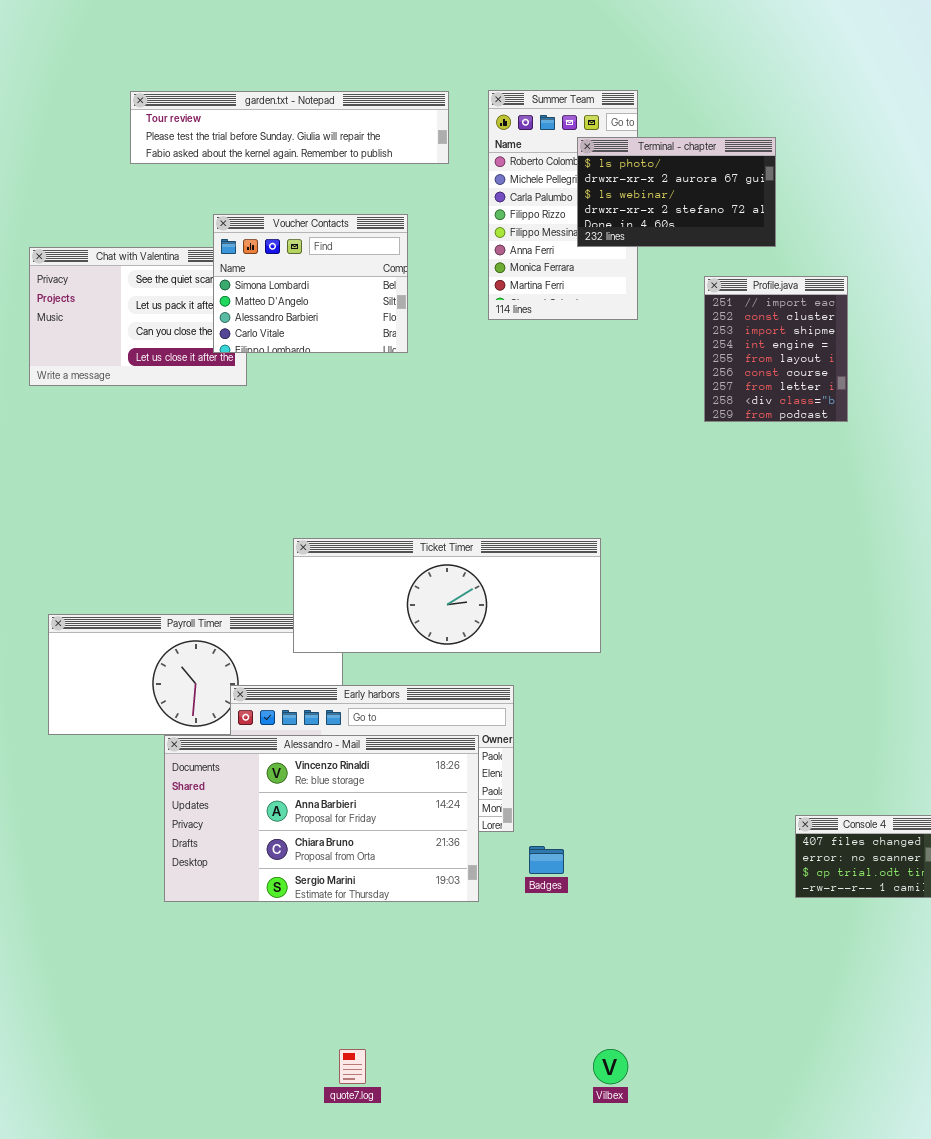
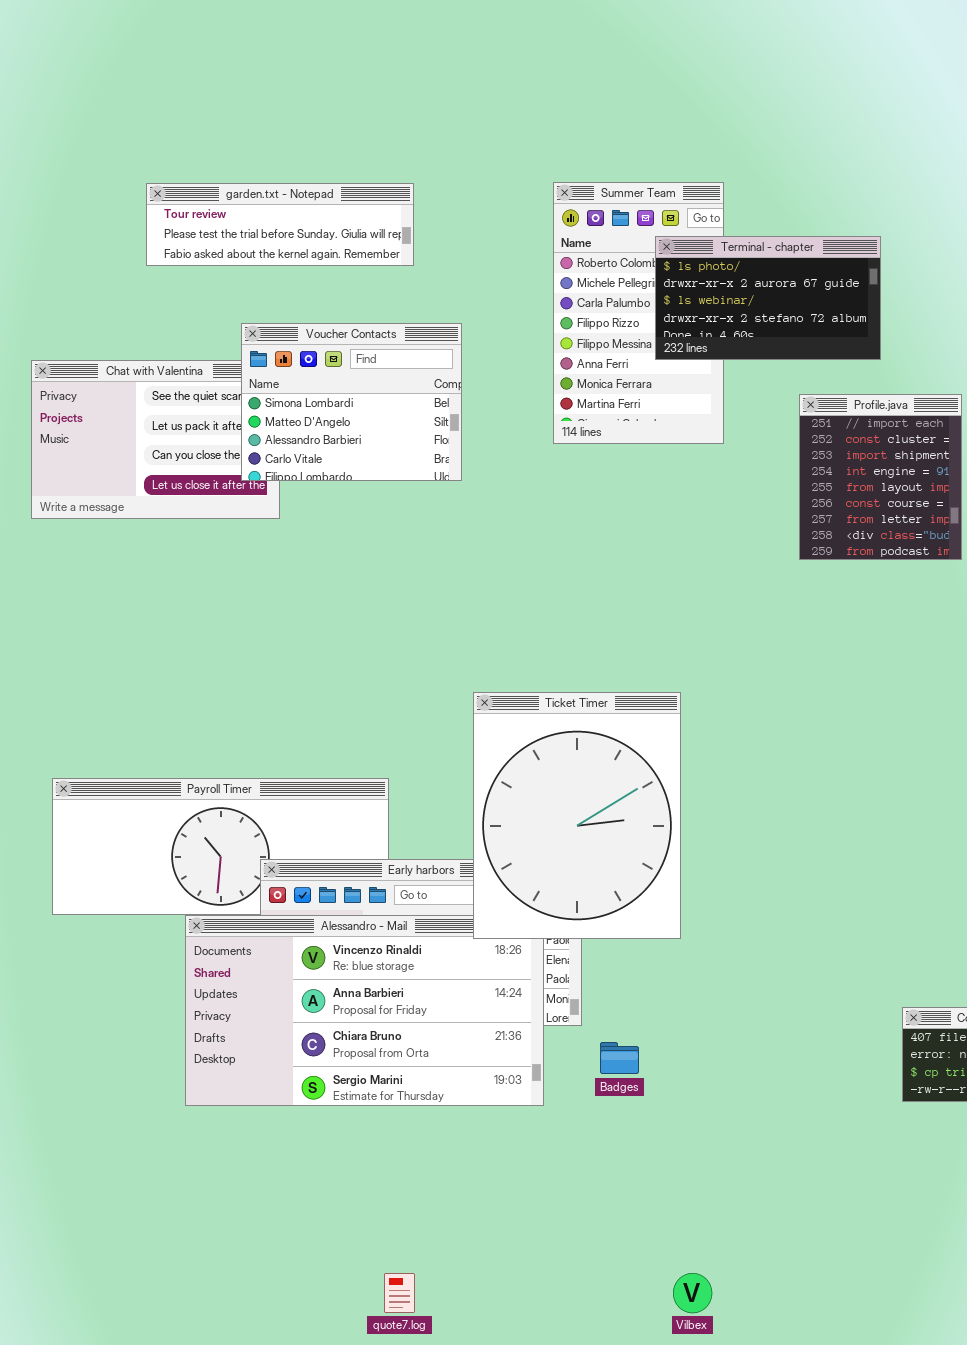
garden.txt - Notepad: [130,91,449,164] -> [146,183,414,266], resized
Ticket Timer: [293,538,601,653] -> [473,692,681,939], resized

